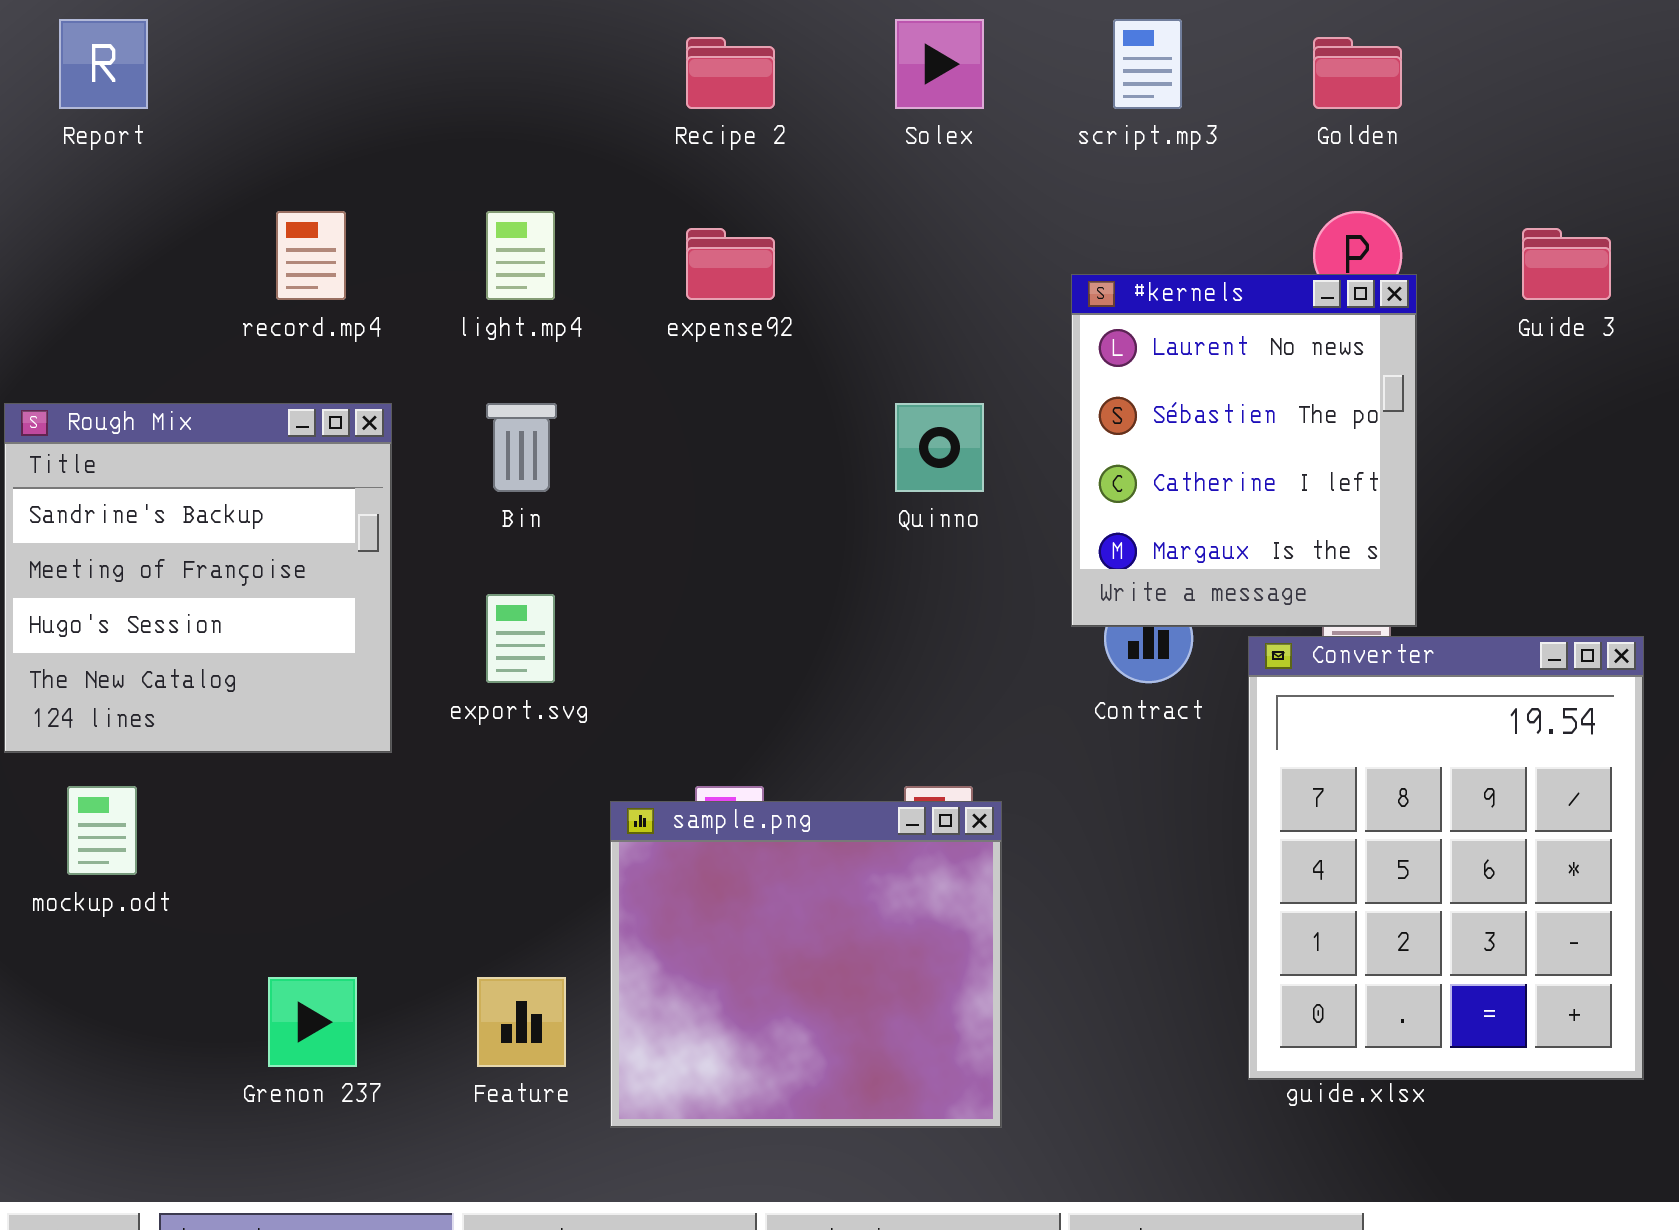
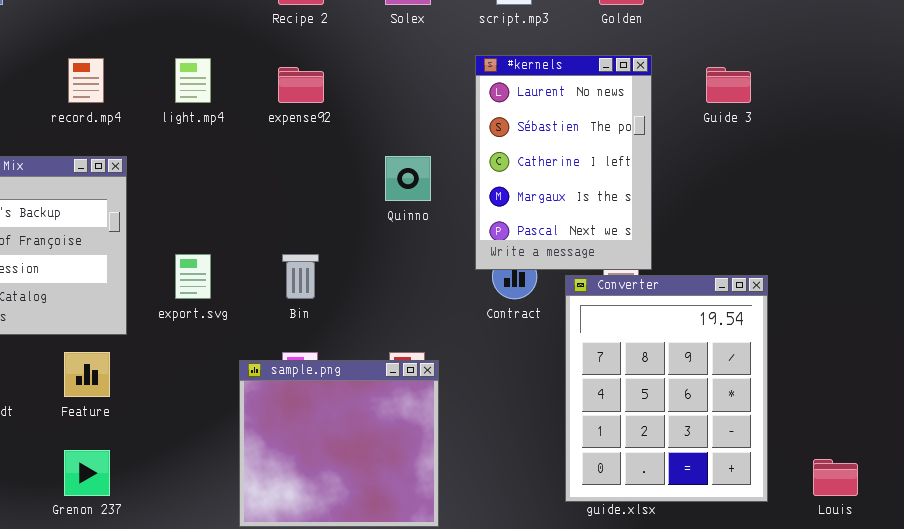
#kernels: [1071,274,1417,627] -> [475,55,652,270], resized
Bin: [486,403,557,492] -> [282,254,319,299], moved
Feature: [477,977,566,1067] -> [64,352,110,397], moved

